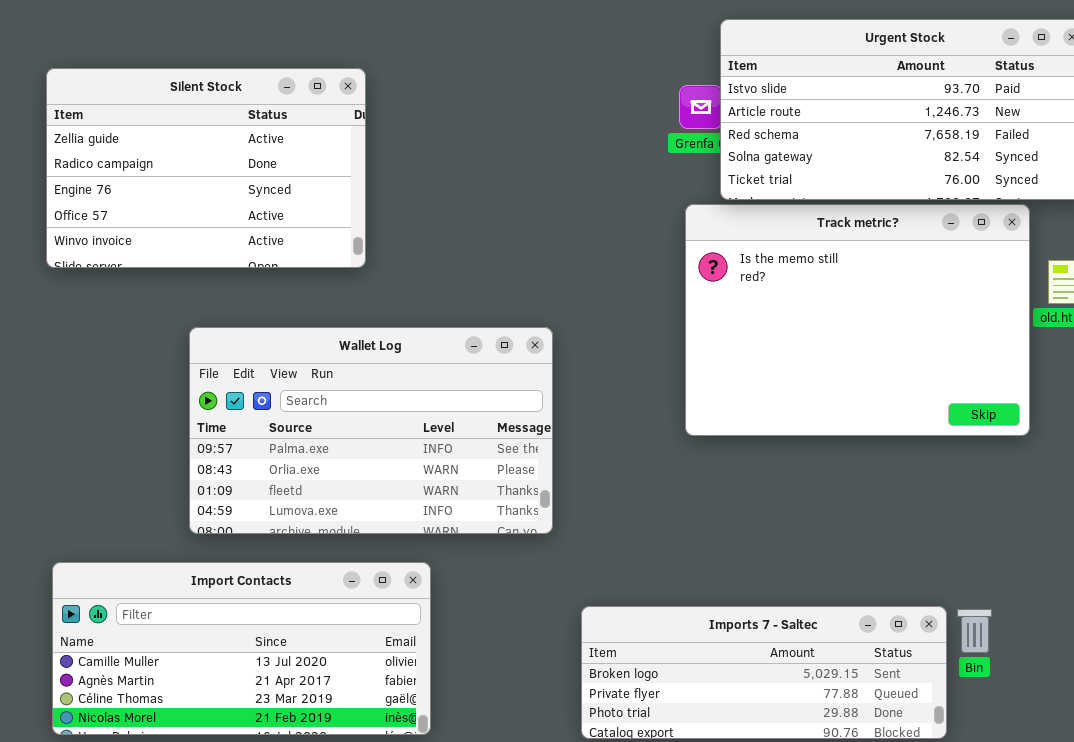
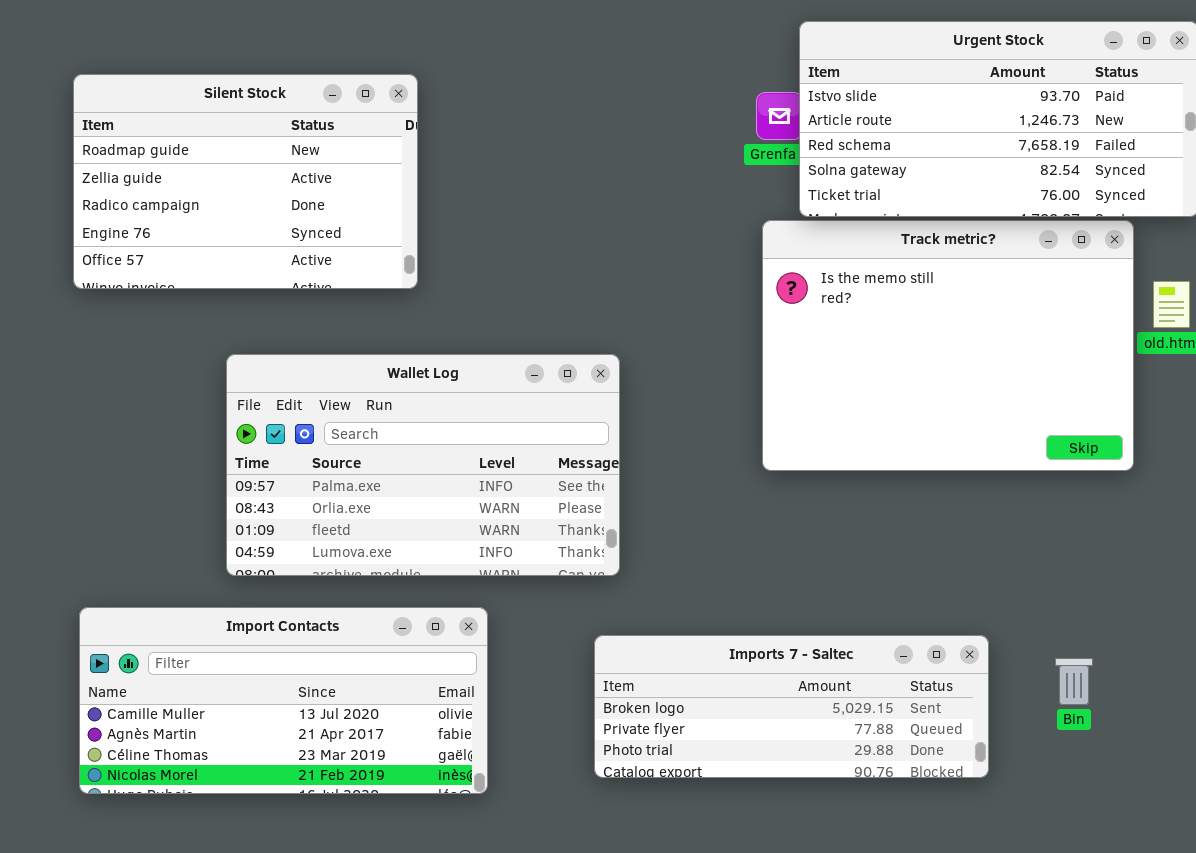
Silent Stock: [46,68,366,268] -> [73,74,418,289], scrolled up 1 row
Imports 7 - Saltec: [581,606,947,739] -> [594,635,989,778], moved

